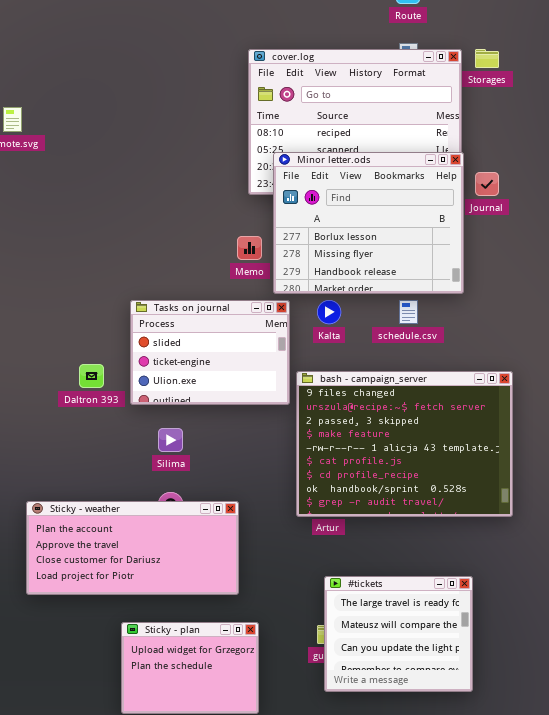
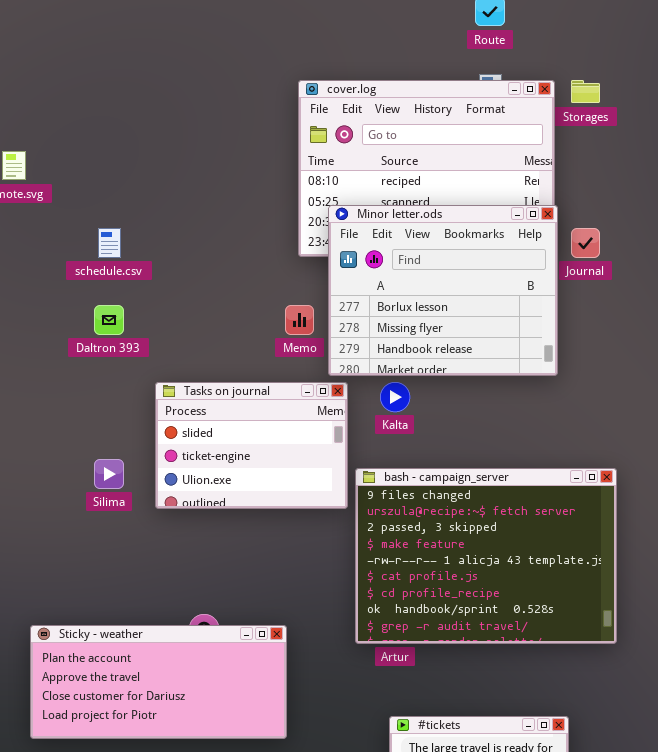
schedule.csv: [399,300,418,324] -> [98,228,121,258], moved
Daltron 393: [79,364,104,388] -> [94,305,124,335], moved
Silima: [158,428,183,452] -> [94,459,124,489], moved

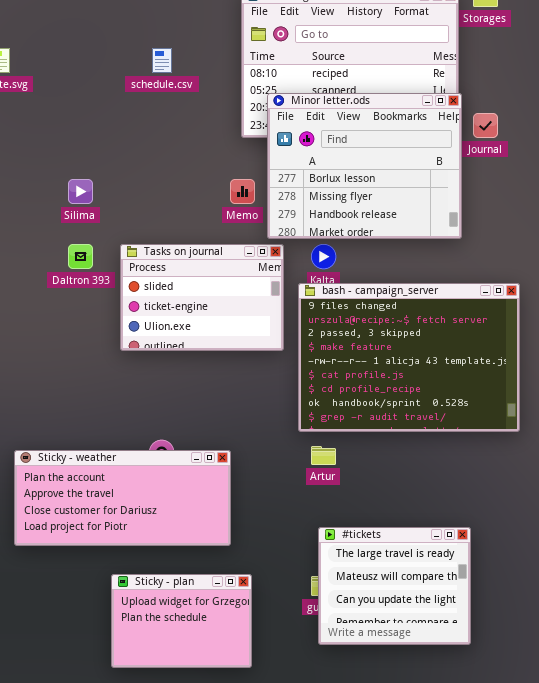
schedule.csv: [98,228,121,258] -> [152,48,172,73], moved
Daltron 393: [94,305,124,335] -> [68,244,93,269], moved
Silima: [94,459,124,489] -> [68,179,93,204], moved
bash - campaign_server: [355,468,617,644] -> [298,283,520,432], moved

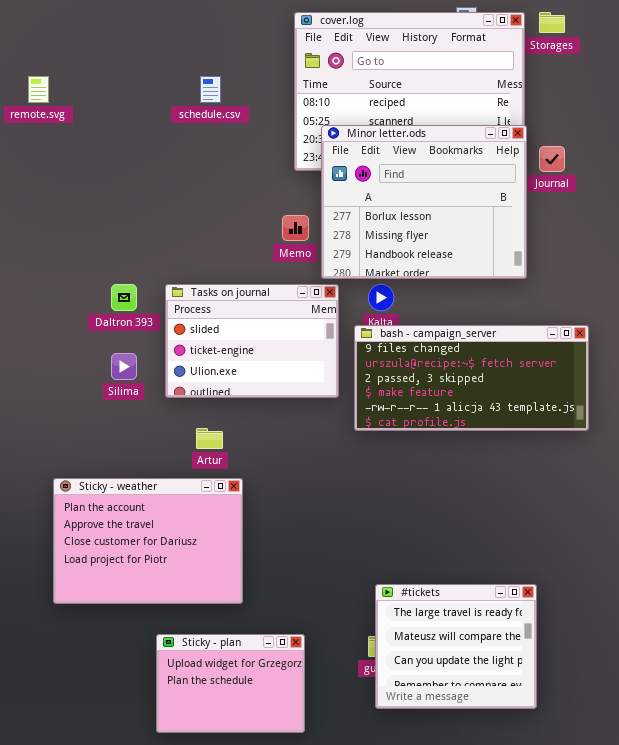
Silima: [68,179,93,204] -> [111,353,137,380], moved
bash - campaign_server: [298,283,520,432] -> [354,325,589,431], resized
Artur: [311,446,336,465] -> [196,428,223,449], moved
Sticky - weather: [14,450,231,546] -> [53,478,243,604], resized

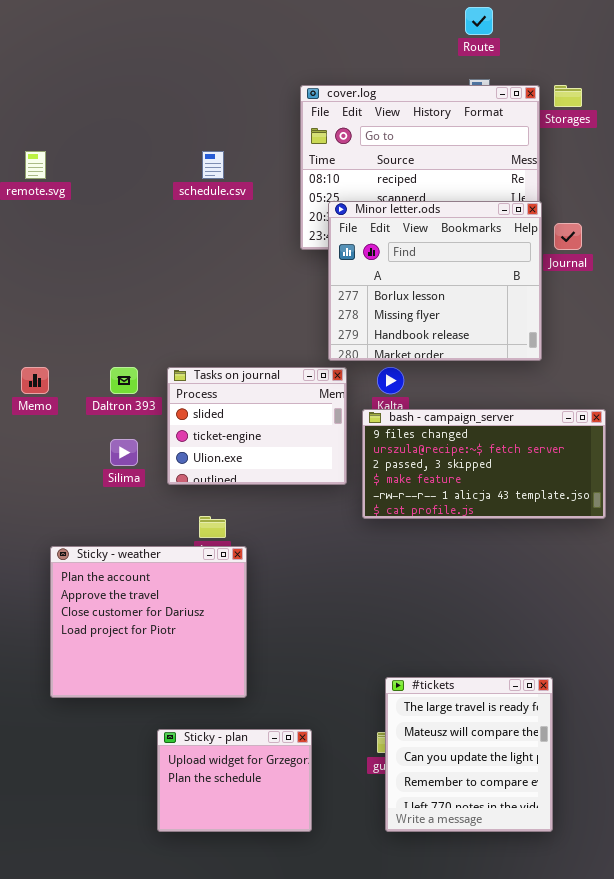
Memo: [282,215,309,241] -> [21,367,49,394], moved
Sticky - weather: [53,478,243,604] -> [50,546,247,698], resized
#tickets: [375,584,537,709] -> [385,677,553,832], resized

